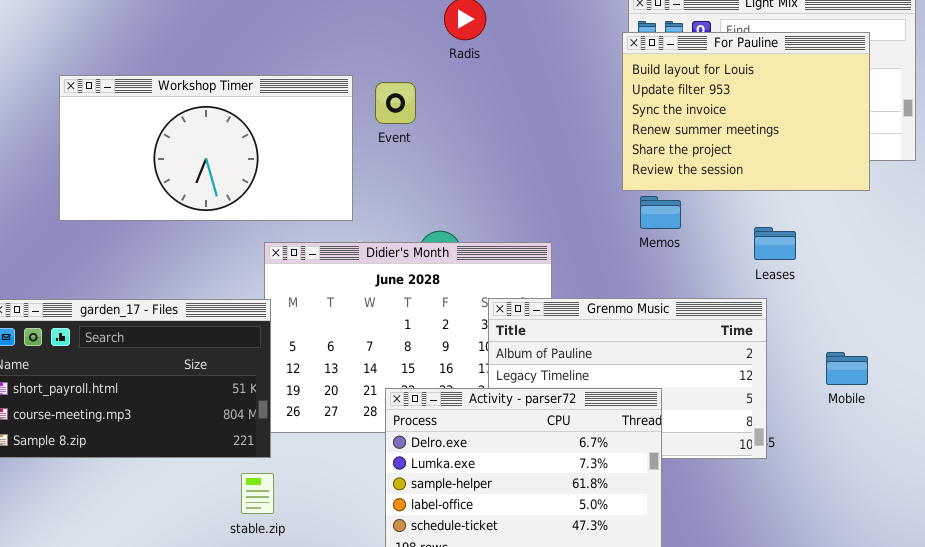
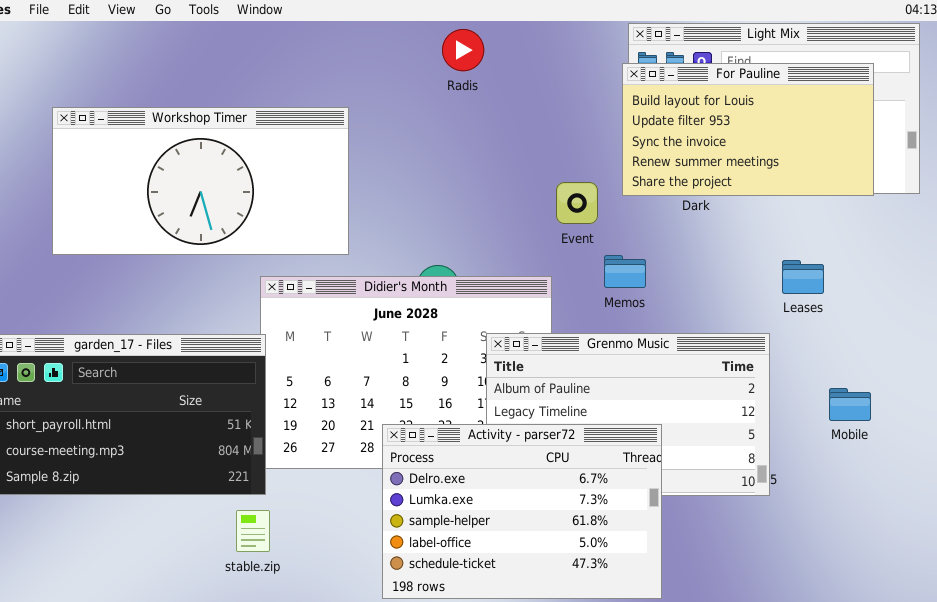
For Pauline: [622,32,870,191] -> [622,63,874,196], resized
Event: [375,82,416,124] -> [556,182,598,224], moved
Memos: [640,196,681,229] -> [604,255,646,288], moved
Leases: [754,227,796,260] -> [782,260,824,294], moved

